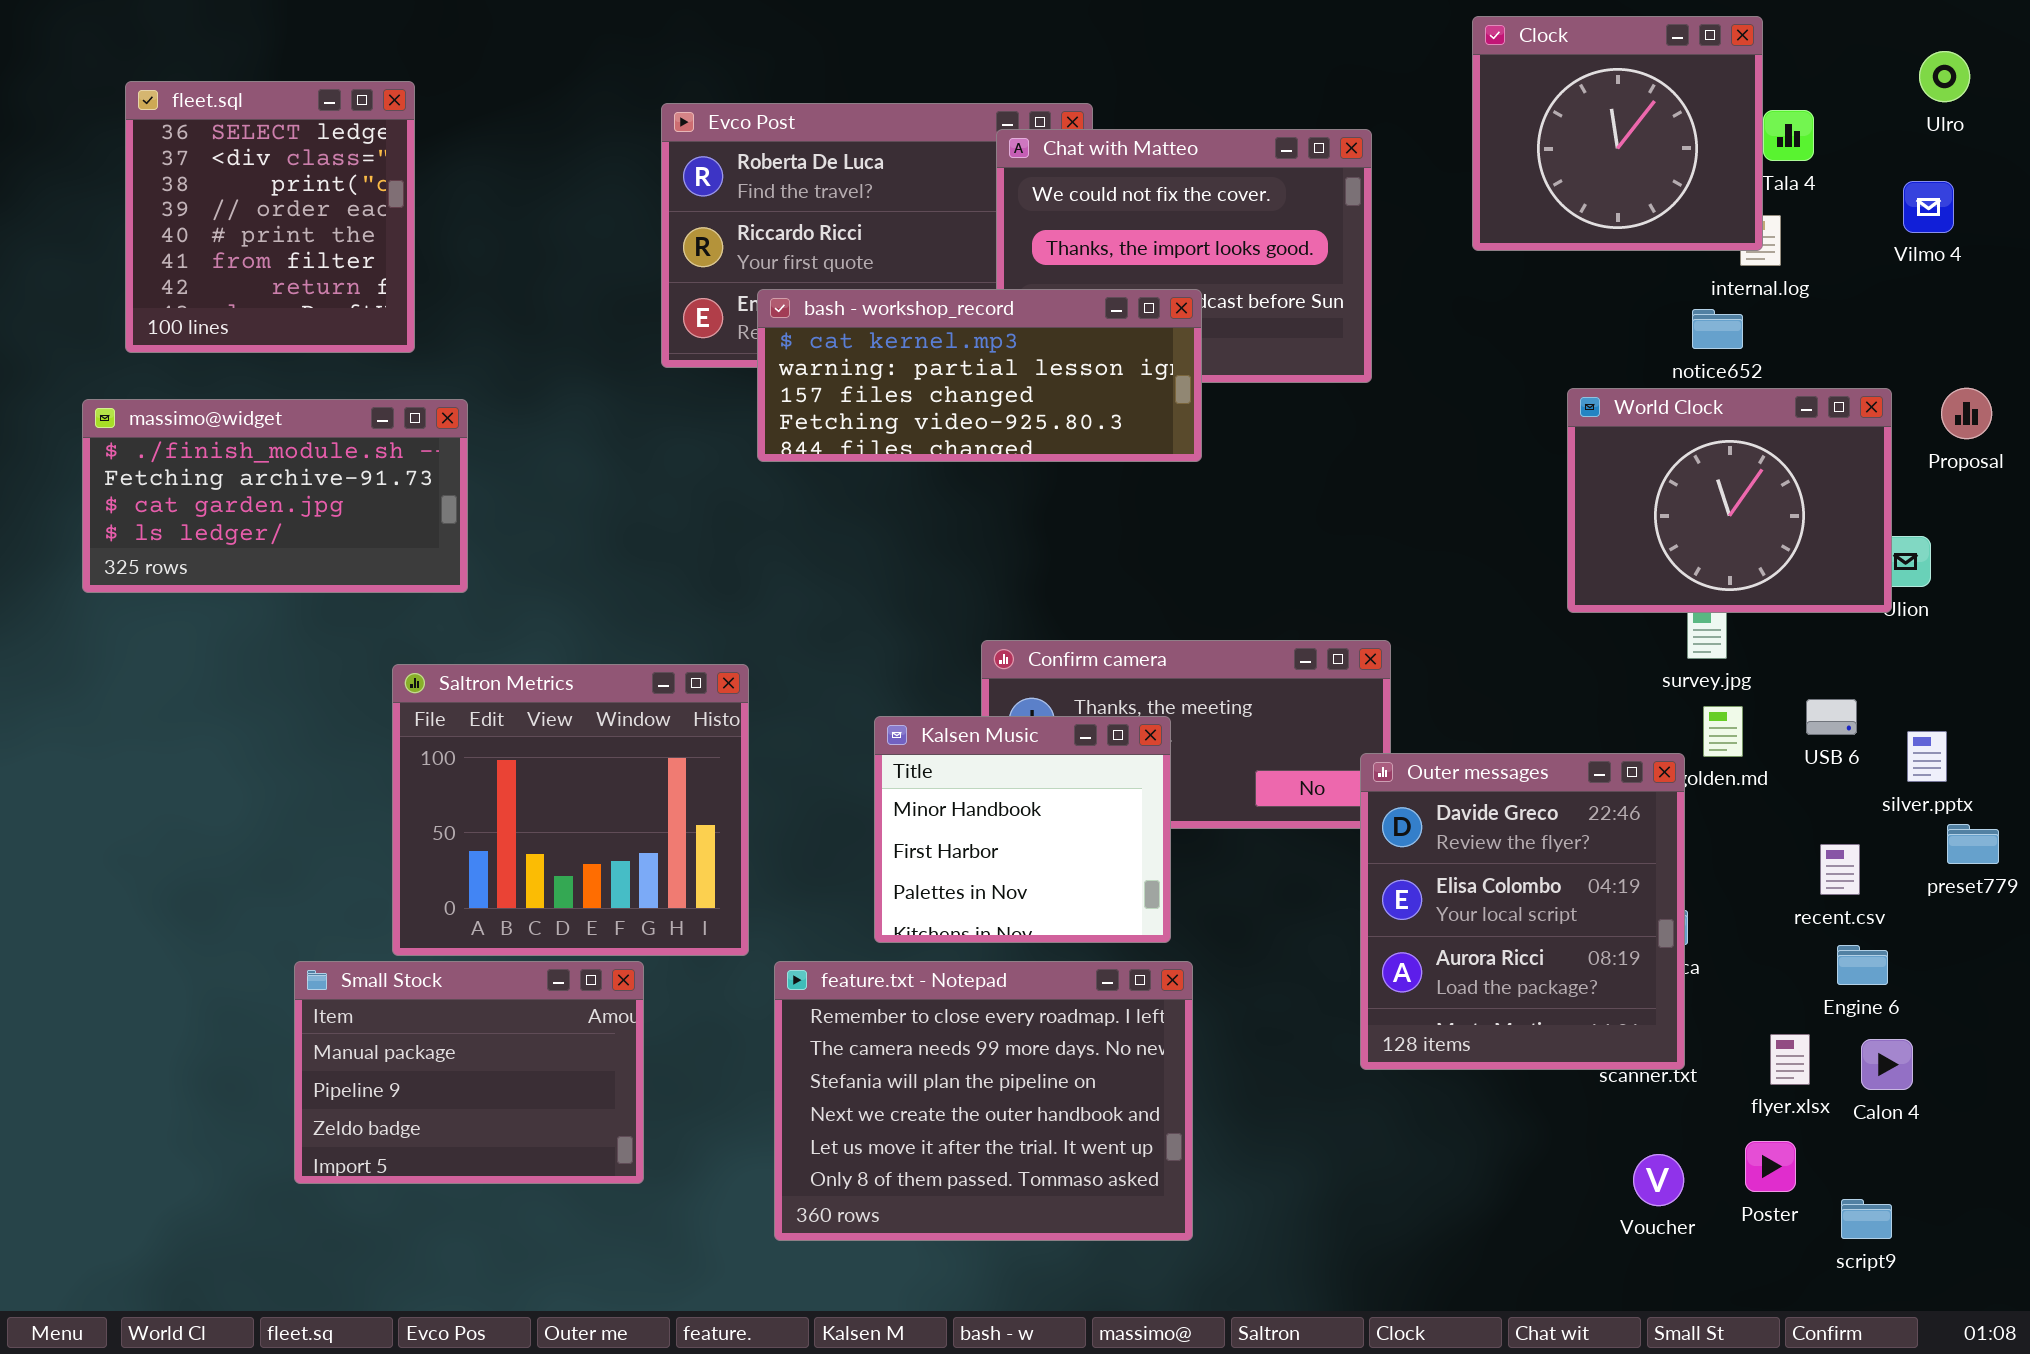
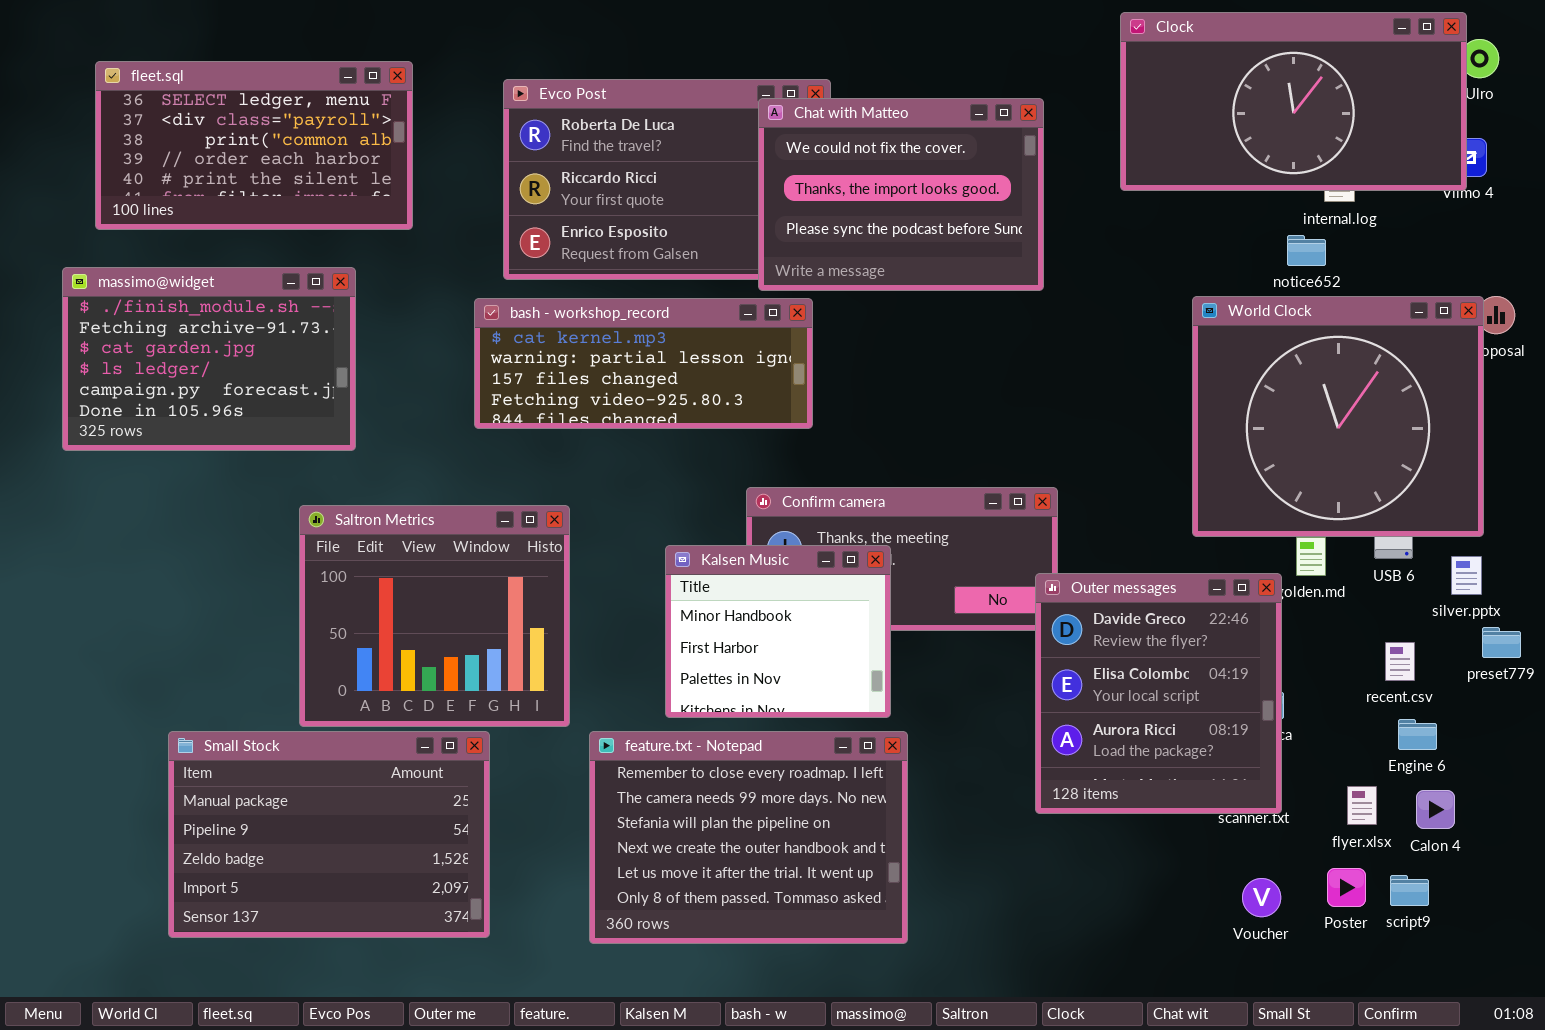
Clock: [1472,16,1763,251] -> [1120,12,1467,191], resized
fleet.sql: [125,81,415,353] -> [95,61,413,230], resized
bash - workshop_record: [757,289,1202,462] -> [474,298,813,429], moved
World Clock: [1567,388,1892,613] -> [1192,296,1484,537], resized
massimo@widget: [82,399,468,593] -> [62,267,356,451], resized
Small Stock: [294,961,644,1184] -> [168,731,490,938], resized
script9: [1841,1199,1892,1239] -> [1390,875,1429,906], moved

